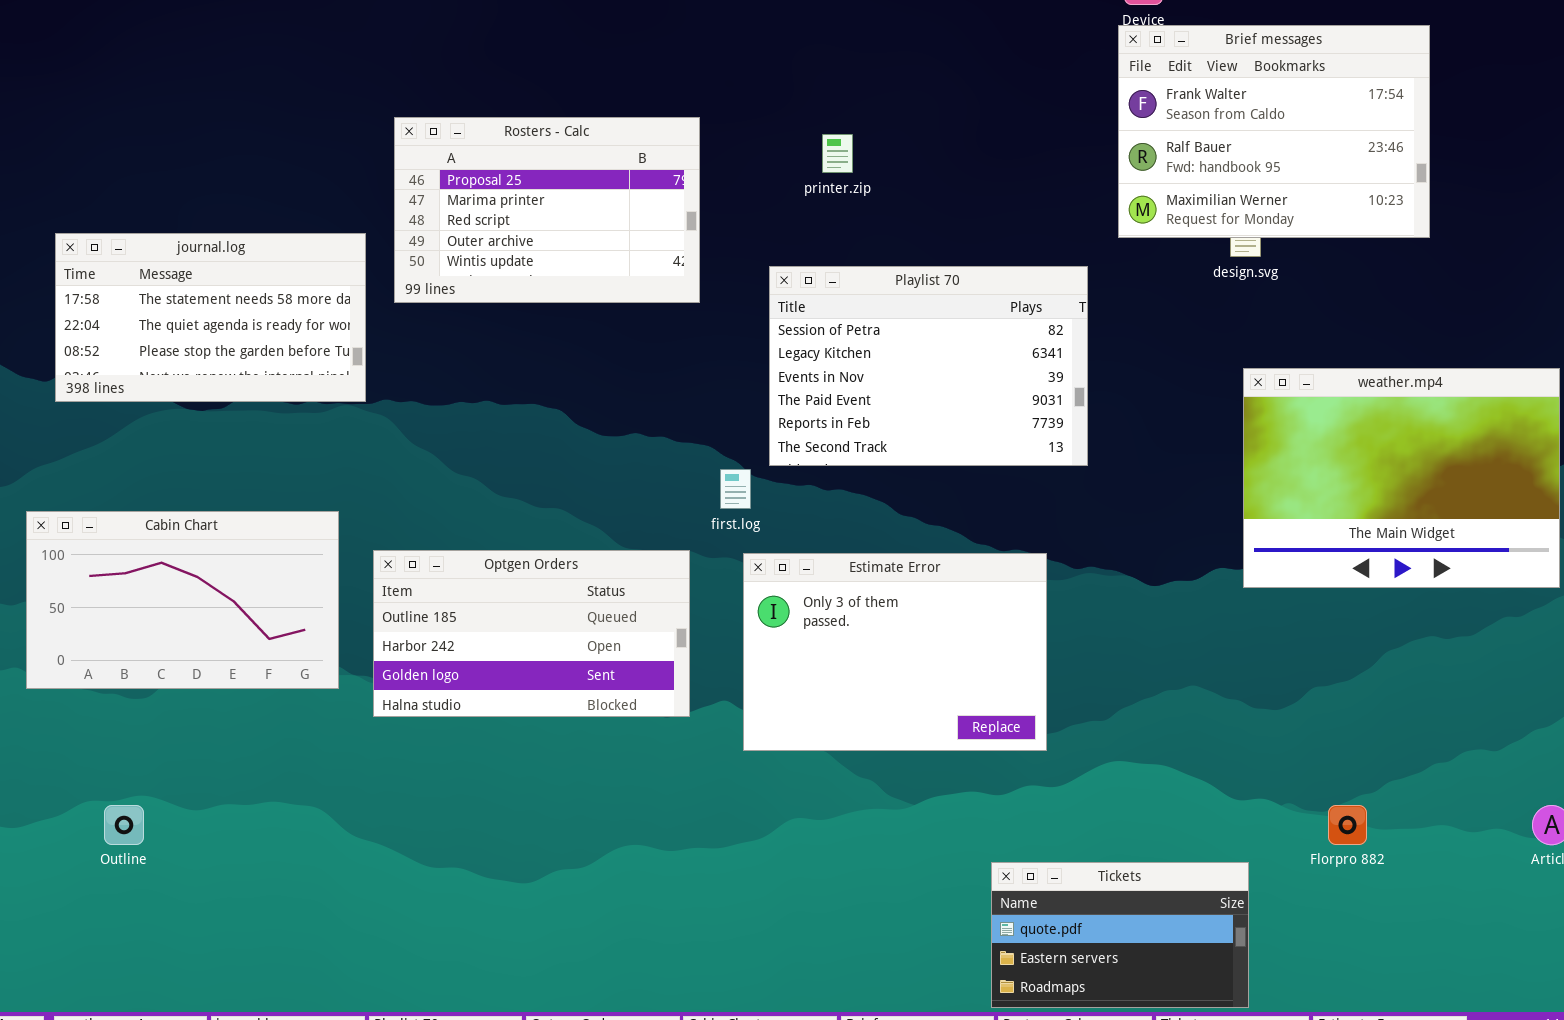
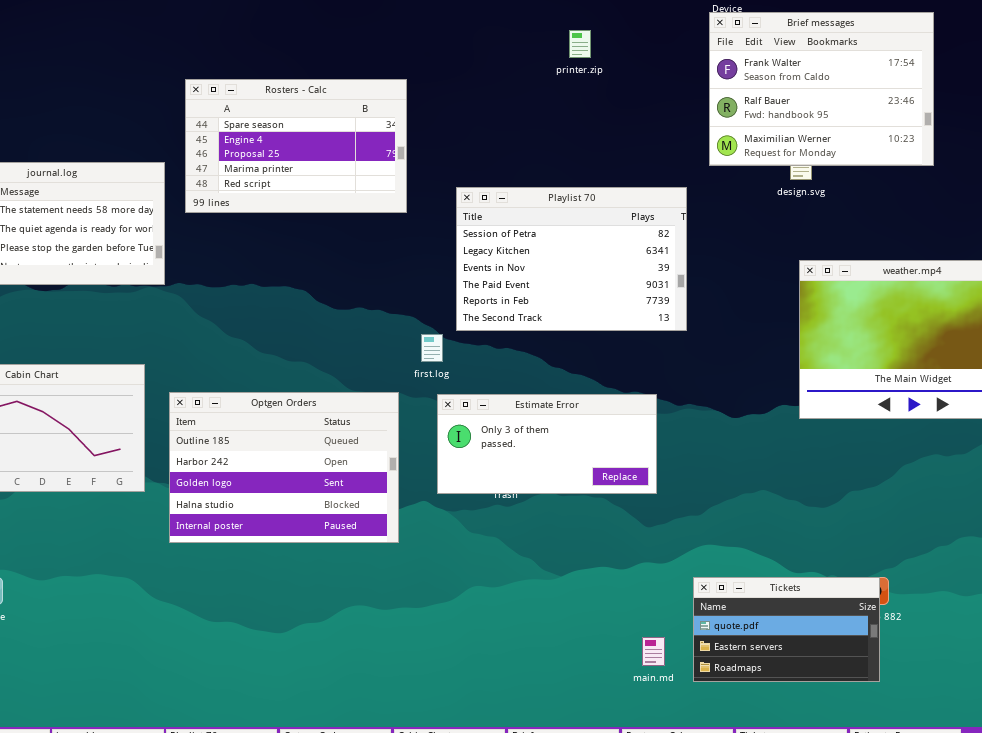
Rosters - Calc: [394,117,700,303] -> [185,79,407,213], scrolled up 2 rows
printer.zip: [822,134,853,173] -> [569,30,591,58], moved
Optgen Orders: [373,550,690,717] -> [169,392,399,543], resized
Estimate Error: [743,553,1047,751] -> [437,394,657,494], resized
Tickets: [991,862,1249,1008] -> [693,577,880,682], moved

